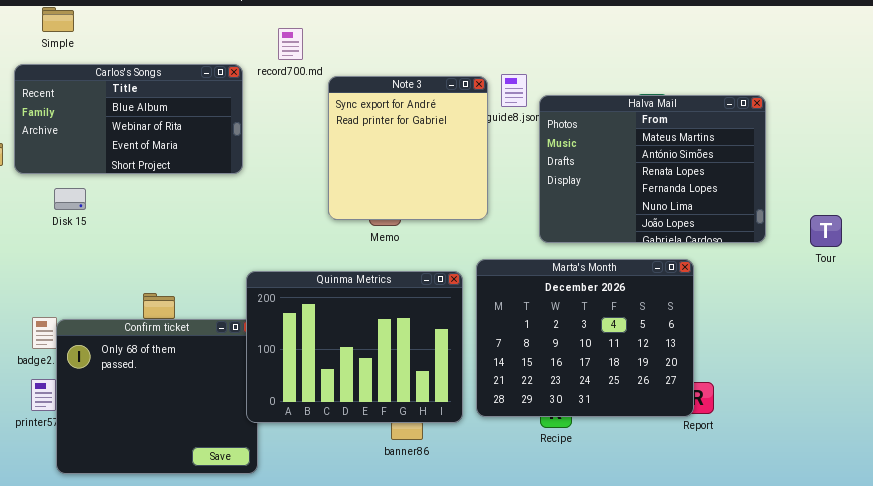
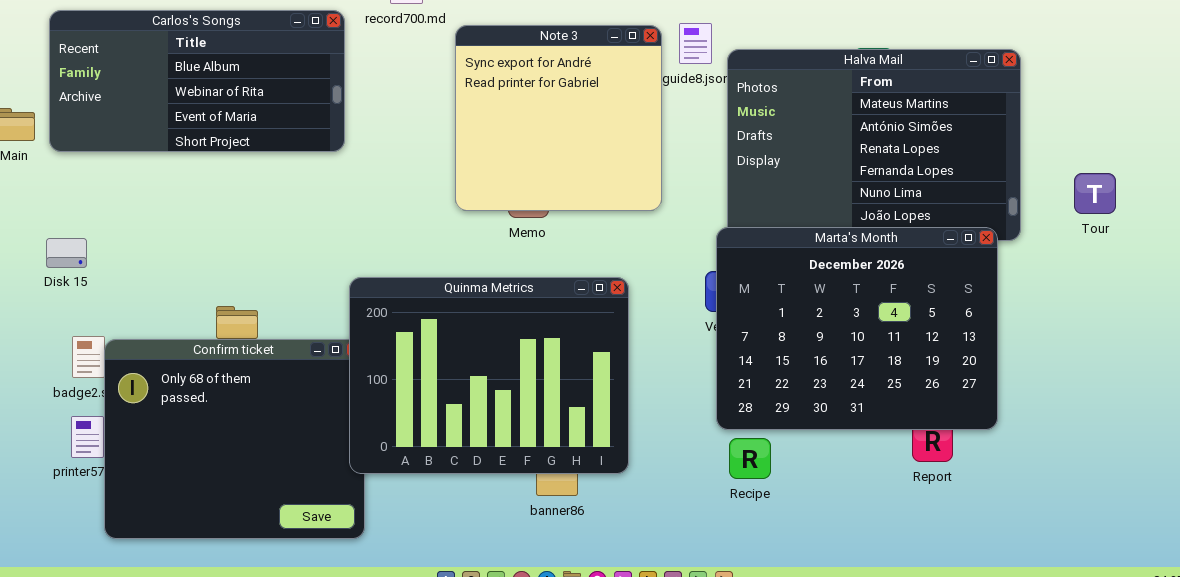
Disk 15: [54,188,86,210] -> [46,238,87,268], moved
Tour: [810,215,842,247] -> [1074,173,1116,214], moved
Marta's Month: [476,259,694,417] -> [716,227,998,430], moved

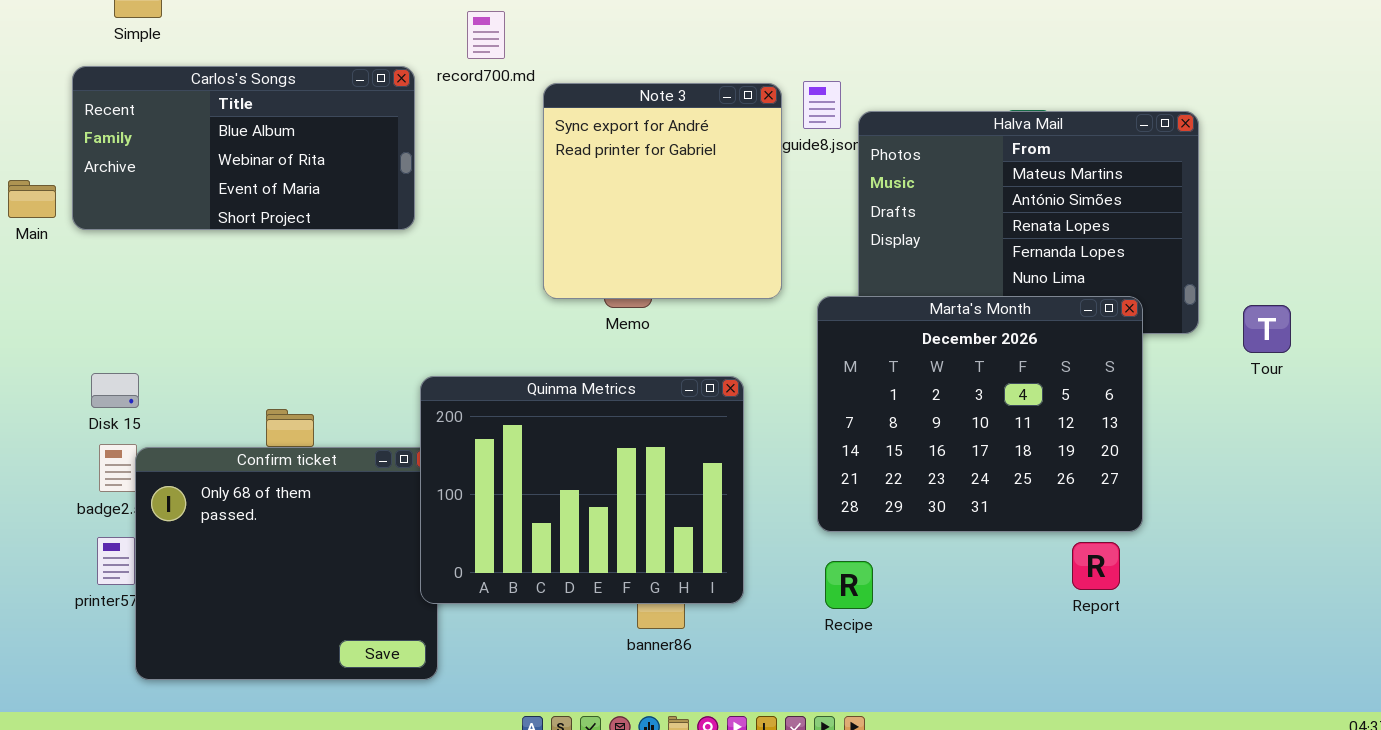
Tour: [1074,173,1116,214] -> [1243,305,1291,353], moved
Marta's Month: [716,227,998,430] -> [817,296,1143,532], moved
Disk 15: [46,238,87,268] -> [91,373,139,408], moved
Recipe: [729,438,771,479] -> [825,561,873,609], moved

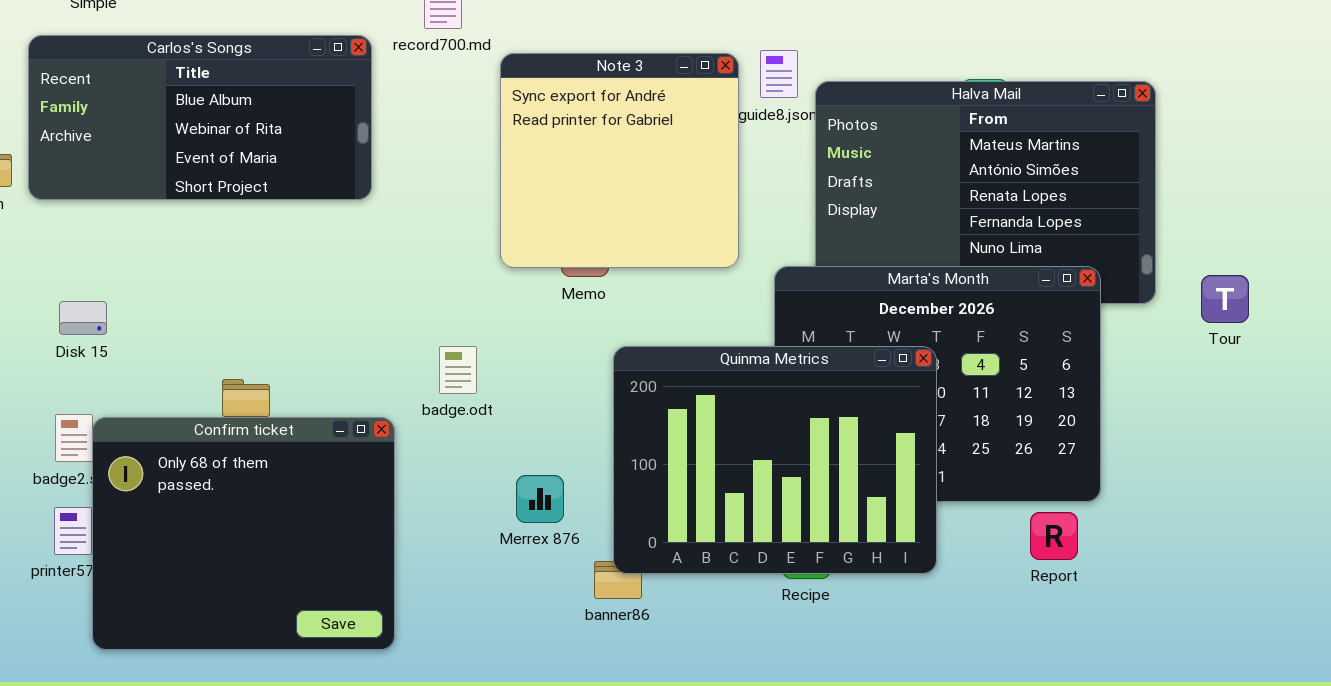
Disk 15: [91,373,139,408] -> [59,301,107,335], moved
Quinma Metrics: [420,376,744,604] -> [613,346,937,574], moved

